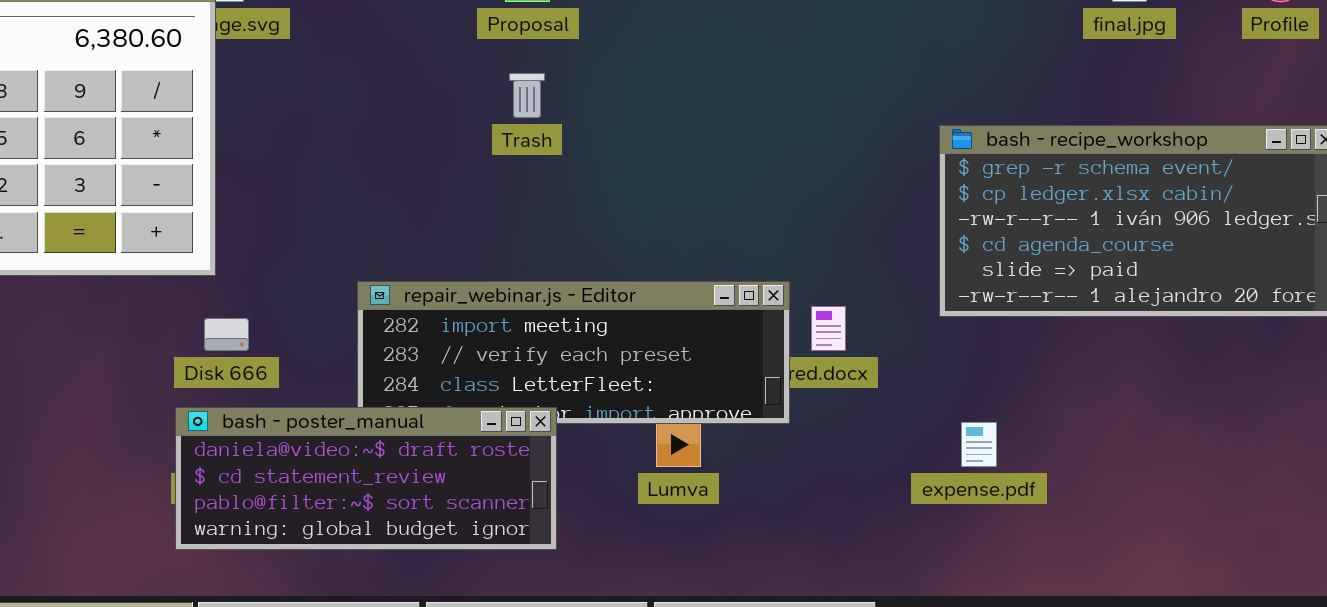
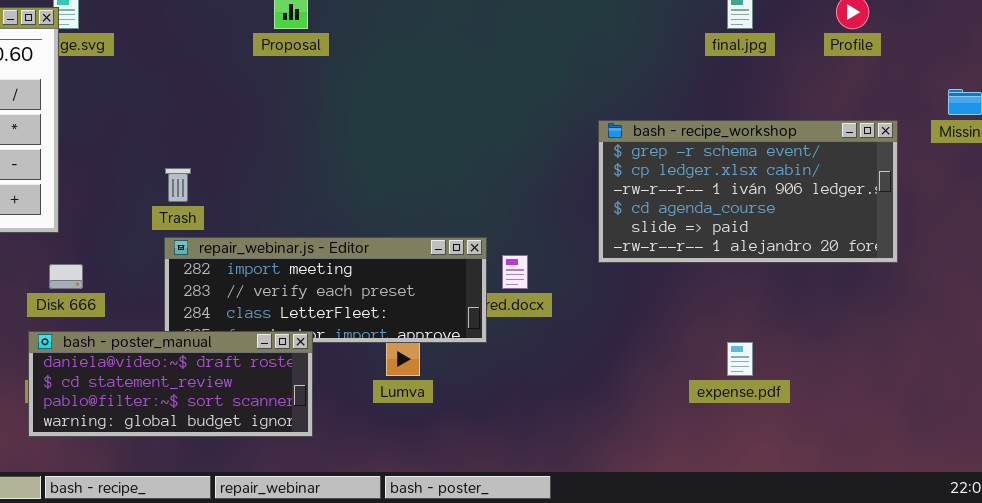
Trash: [509,73,545,118] -> [165,168,191,202], moved
expense.pdf: [961,422,997,467] -> [727,342,753,376], moved

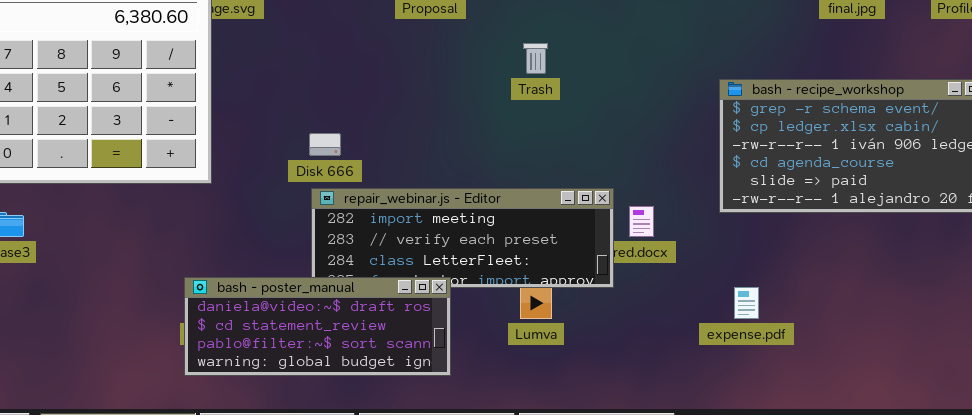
Trash: [165,168,191,202] -> [523,43,548,74], moved
Disk 666: [49,264,83,289] -> [309,133,341,156], moved
expense.pdf: [727,342,753,376] -> [734,287,759,319], moved

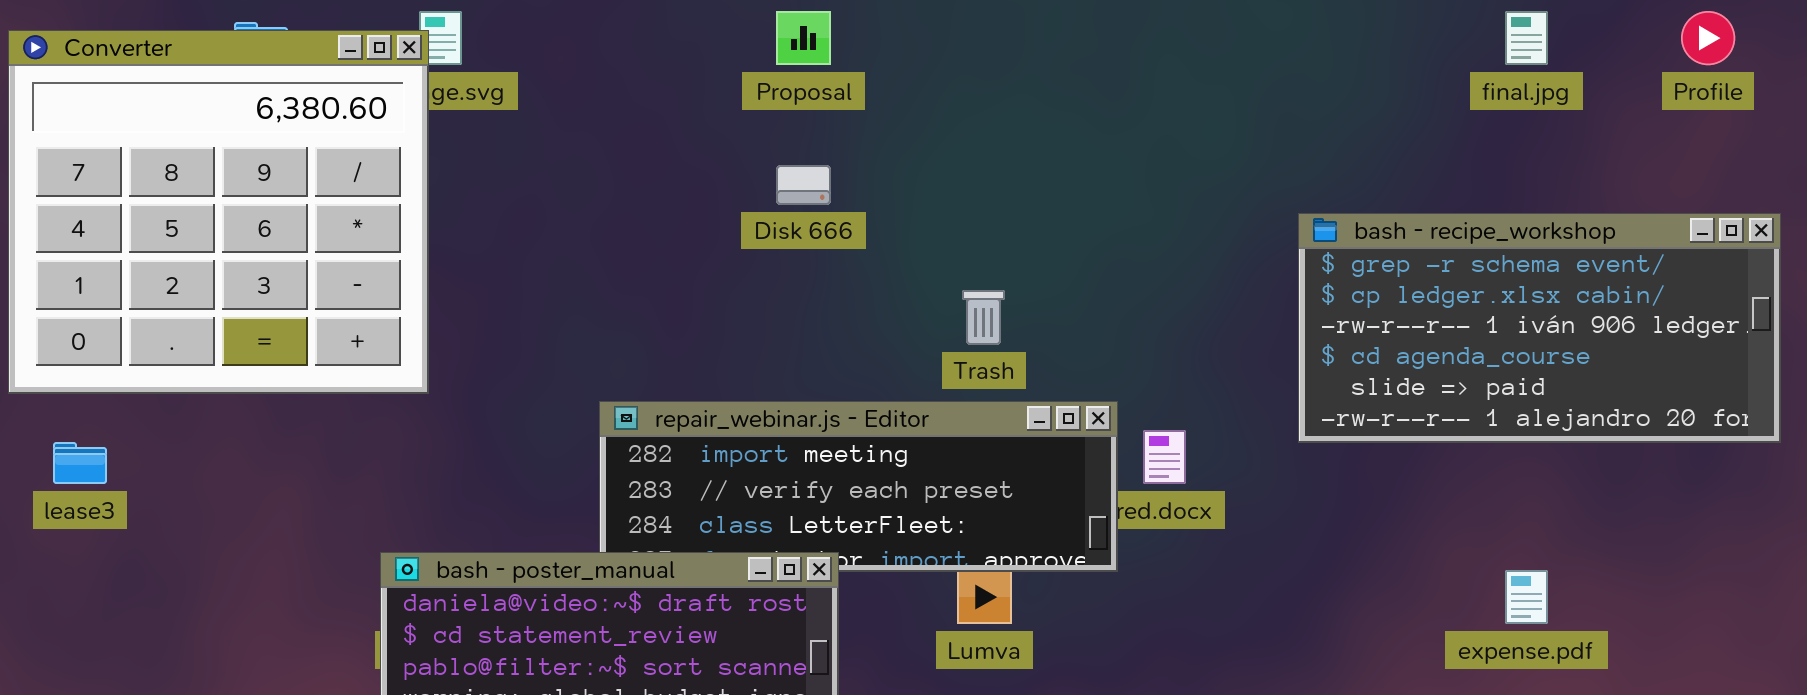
Trash: [523,43,548,74] -> [962,290,1005,345], moved
Disk 666: [309,133,341,156] -> [776,165,831,205], moved
expense.pdf: [734,287,759,319] -> [1505,570,1548,624], moved

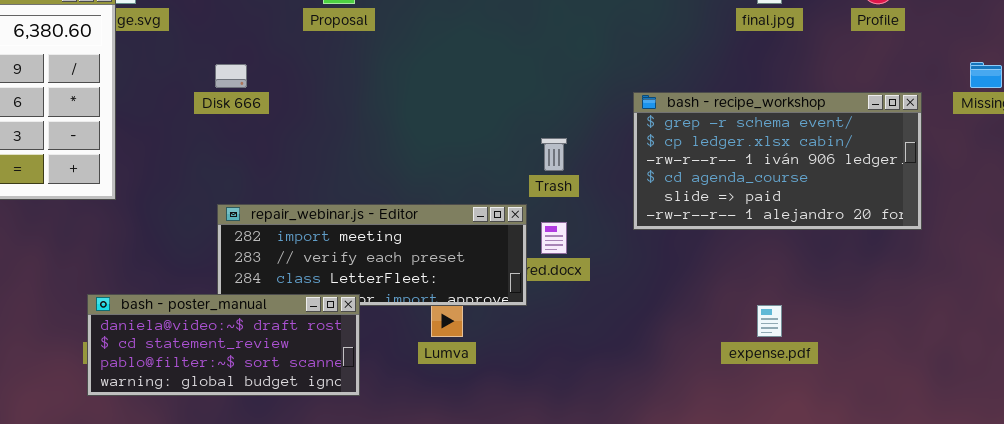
Disk 666: [776,165,831,205] -> [215,64,247,88], moved
Trash: [962,290,1005,345] -> [541,138,567,171], moved

